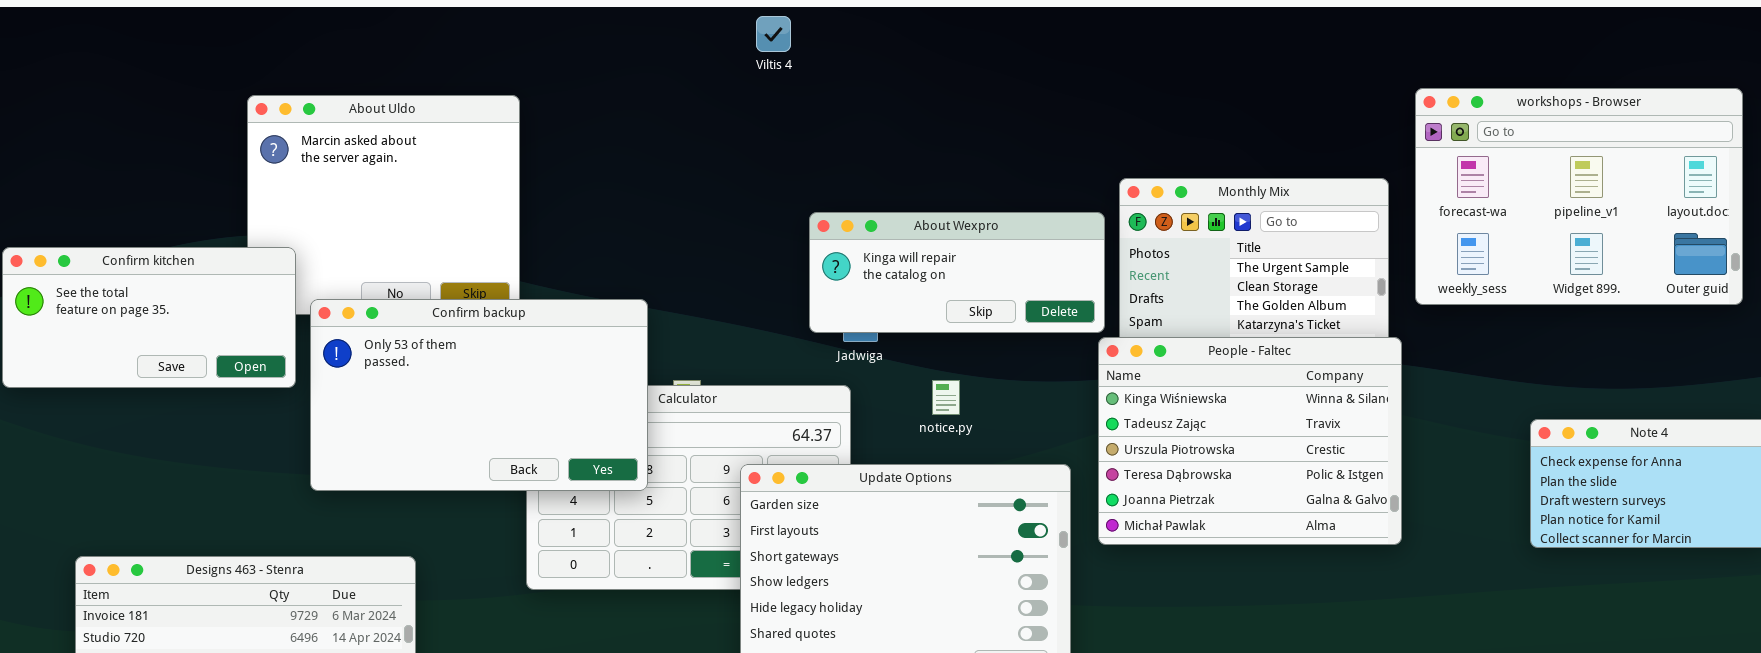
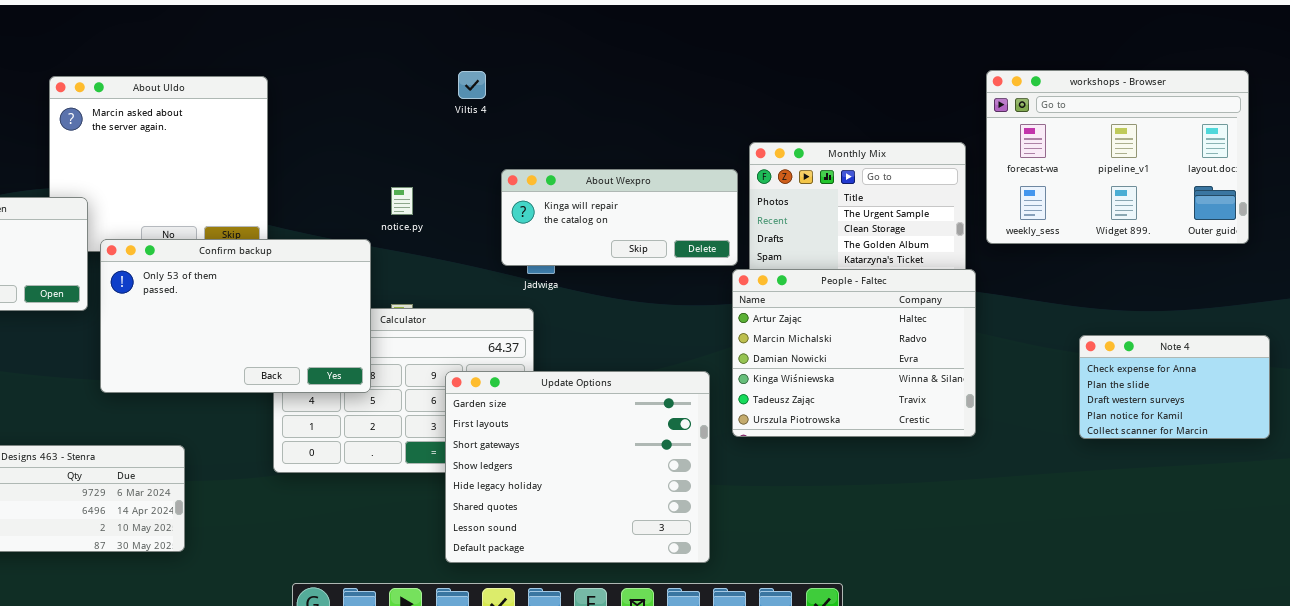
Viltis 4: [756,16,791,52] -> [458,71,486,99], moved
People - Faltec: [1098,337,1402,545] -> [732,269,976,437], scrolled up 3 rows
notice.py: [932,380,960,415] -> [391,187,413,215], moved

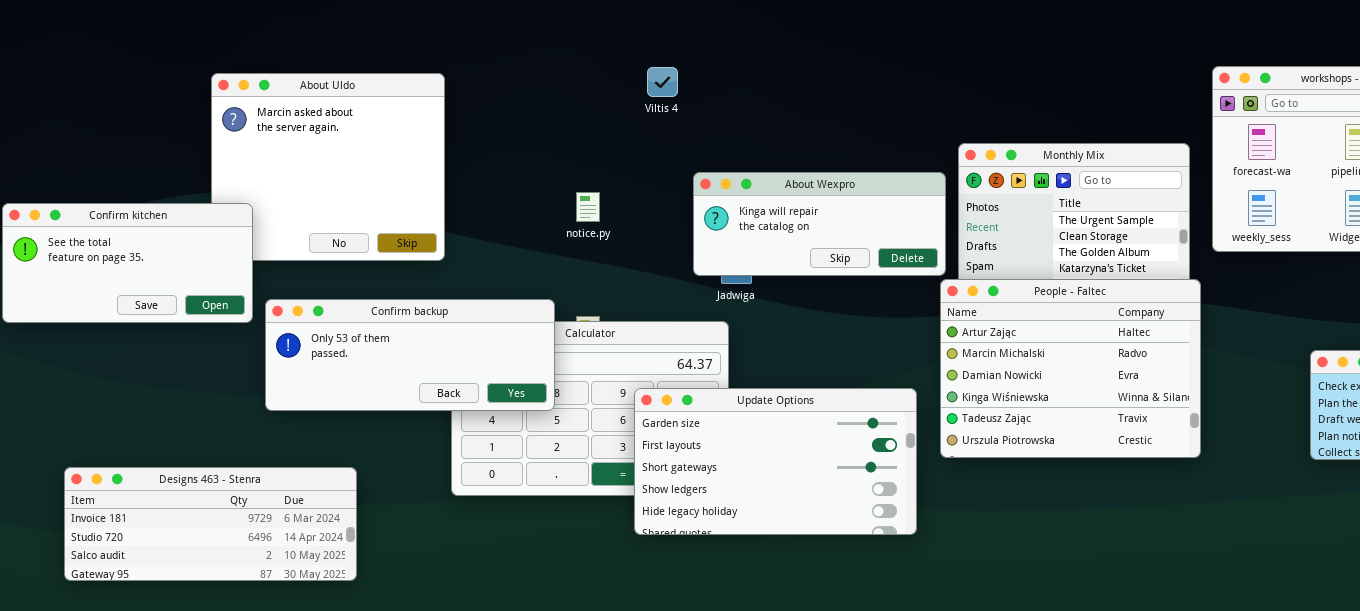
Confirm backup: [100,239,371,393] -> [265,299,555,411], resized
Update Options: [445,371,710,563] -> [634,388,917,535], resized

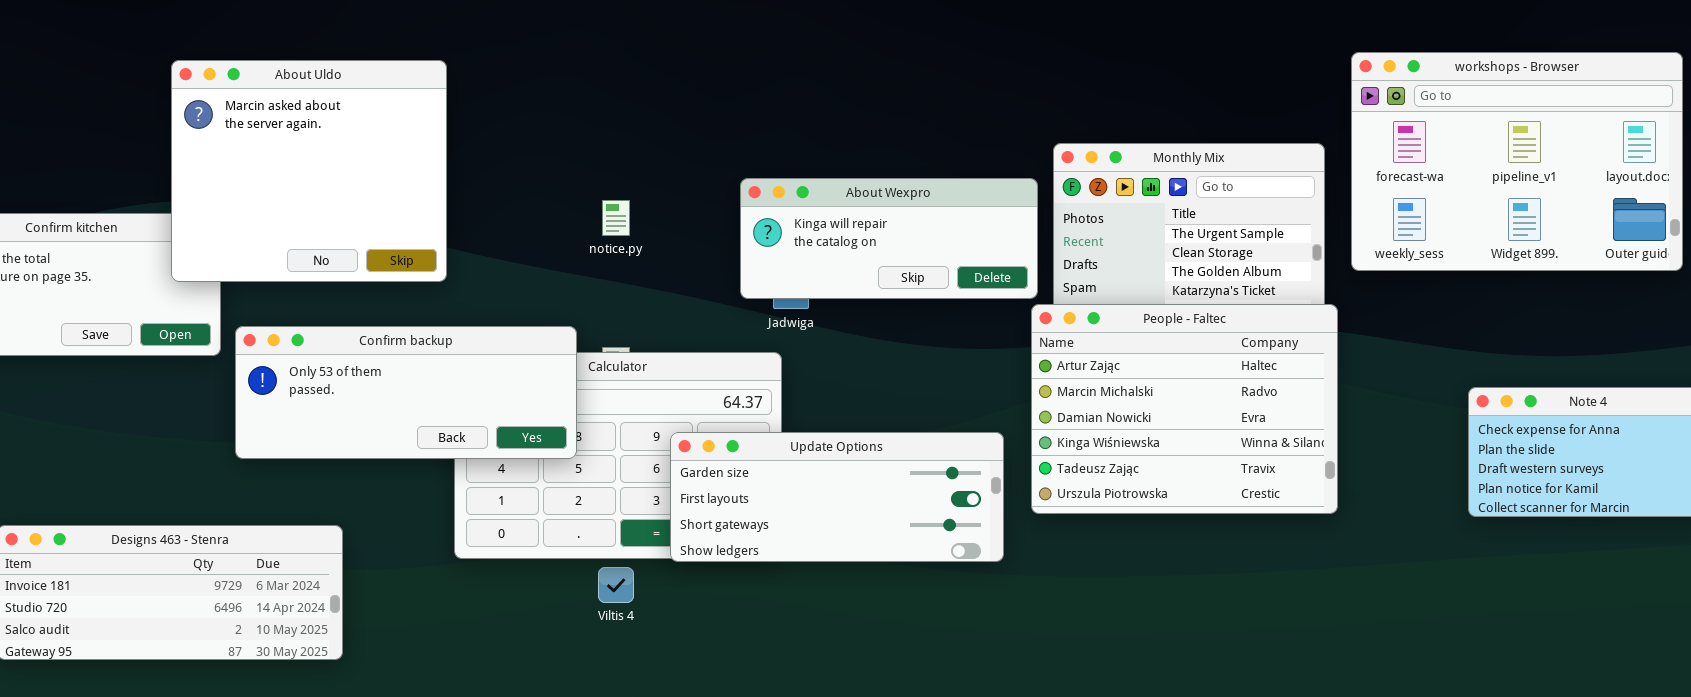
Viltis 4: [647,67,678,97] -> [598,567,634,603], moved
About Uldo: [211,73,445,261] -> [171,60,447,282], raised
Update Options: [634,388,917,535] -> [670,432,1004,562], resized

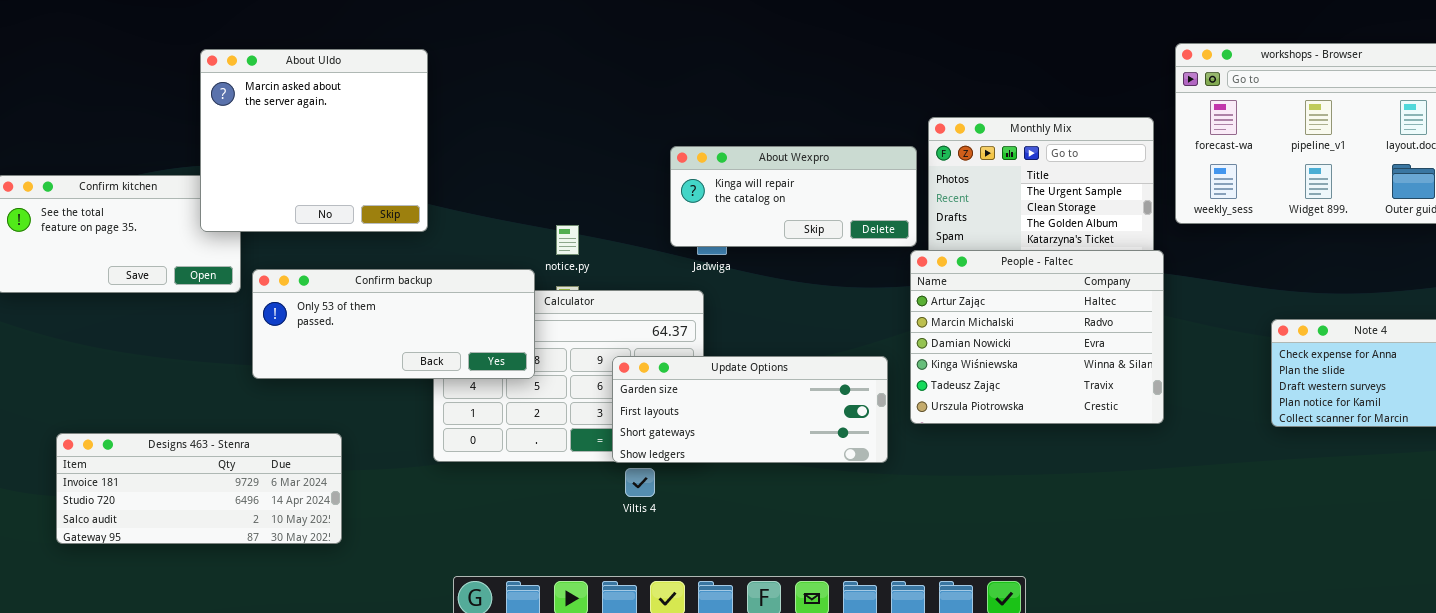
notice.py: [602,200,630,236] -> [556,225,579,255], moved
Viltis 4: [598,567,634,603] -> [625,468,655,497], moved

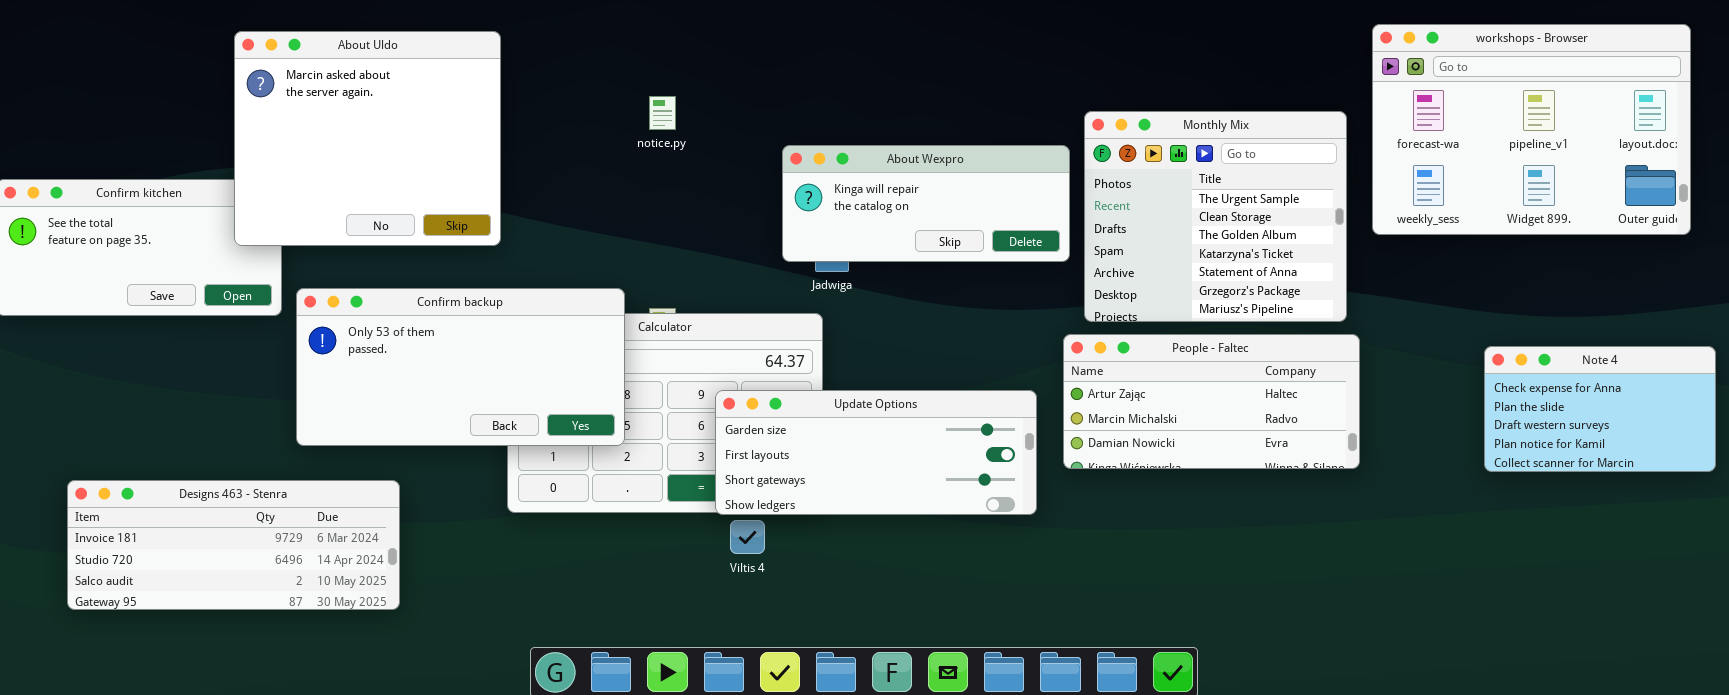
notice.py: [556,225,579,255] -> [649,96,676,130], moved
People - Faltec: [910,250,1164,424] -> [1063,334,1360,469], resized
Confirm backup: [252,269,535,379] -> [296,288,625,446], resized

